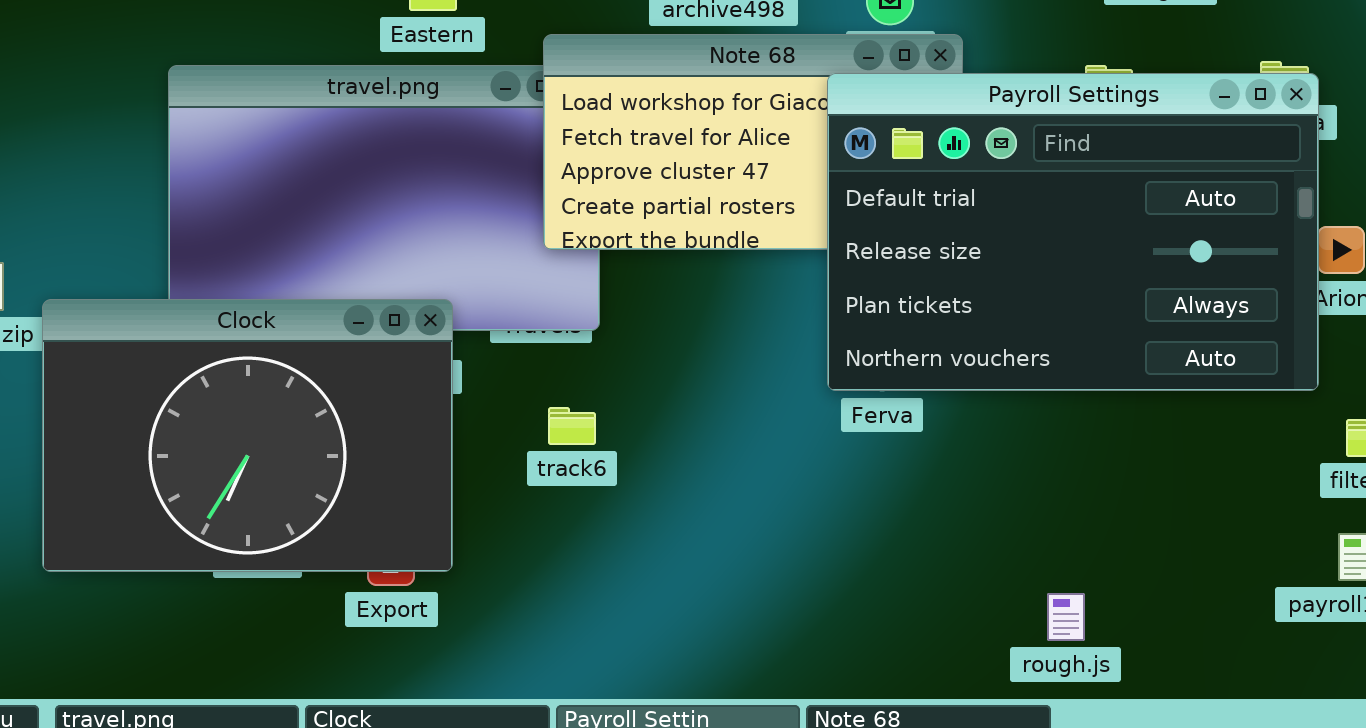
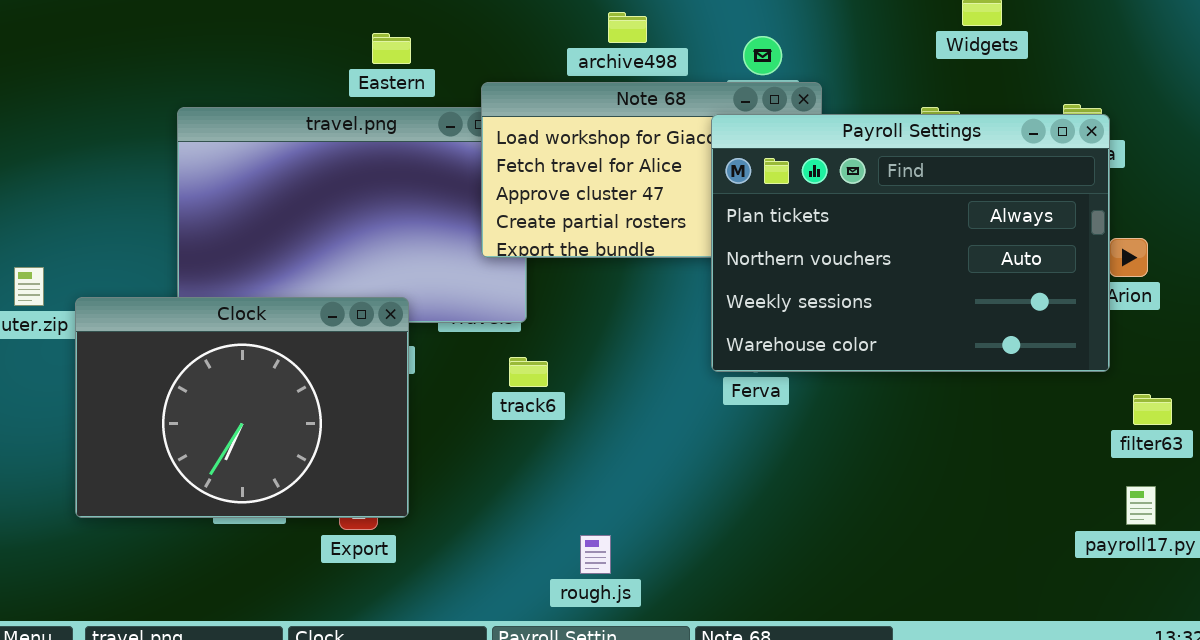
Payroll Settings: [827,73,1319,391] -> [711,114,1110,372], scrolled down 2 rows
track6: [548,407,596,445] -> [509,357,548,387], moved
rough.js: [1047,593,1085,641] -> [580,535,611,574], moved

